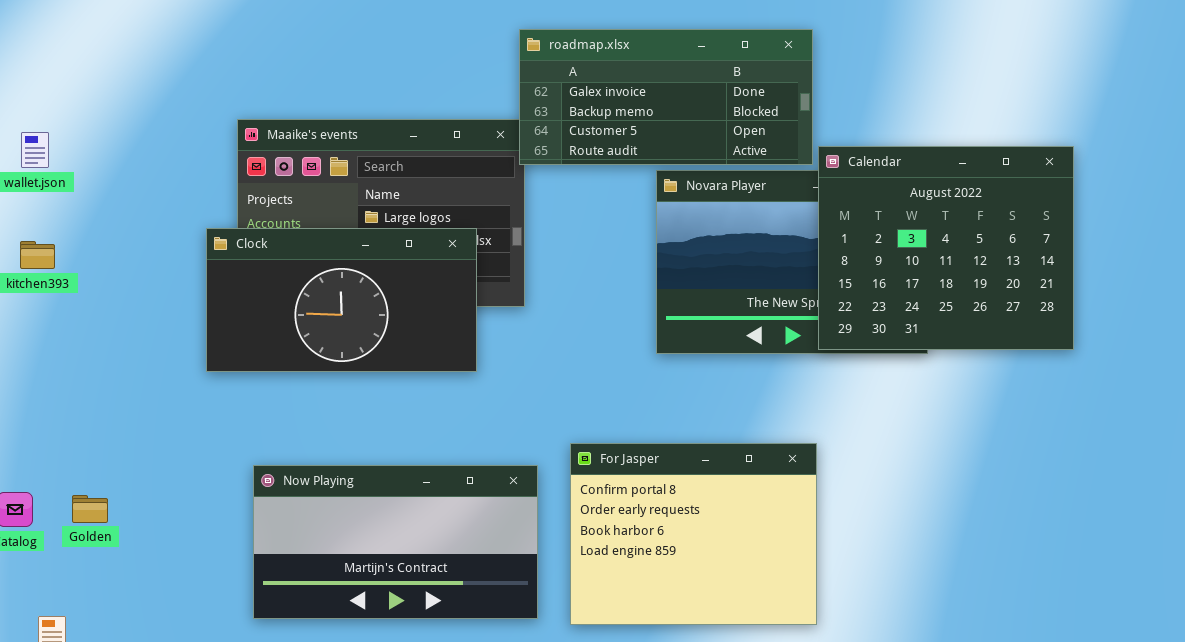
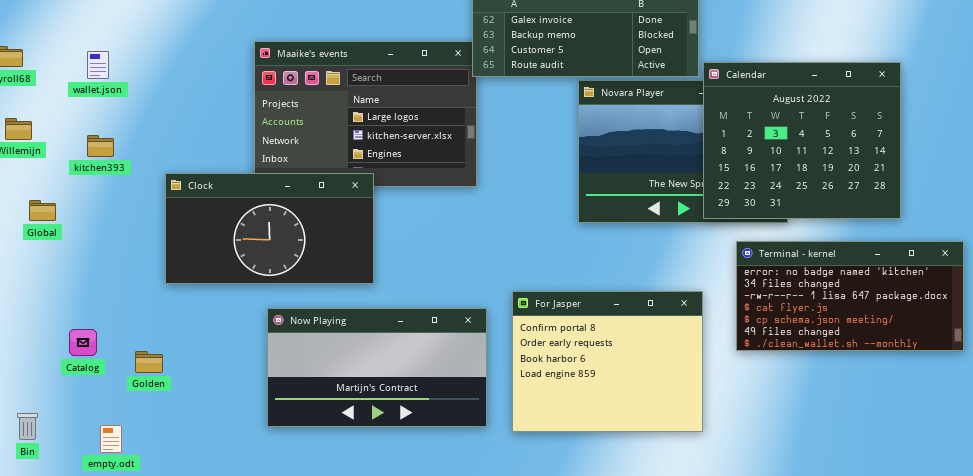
Clock: [206,228,477,372] -> [165,173,374,284], moved
Terminal - kernel: none -> [736,241,964,351], opened
Golden: [72,495,108,523] -> [135,351,163,373], moved

